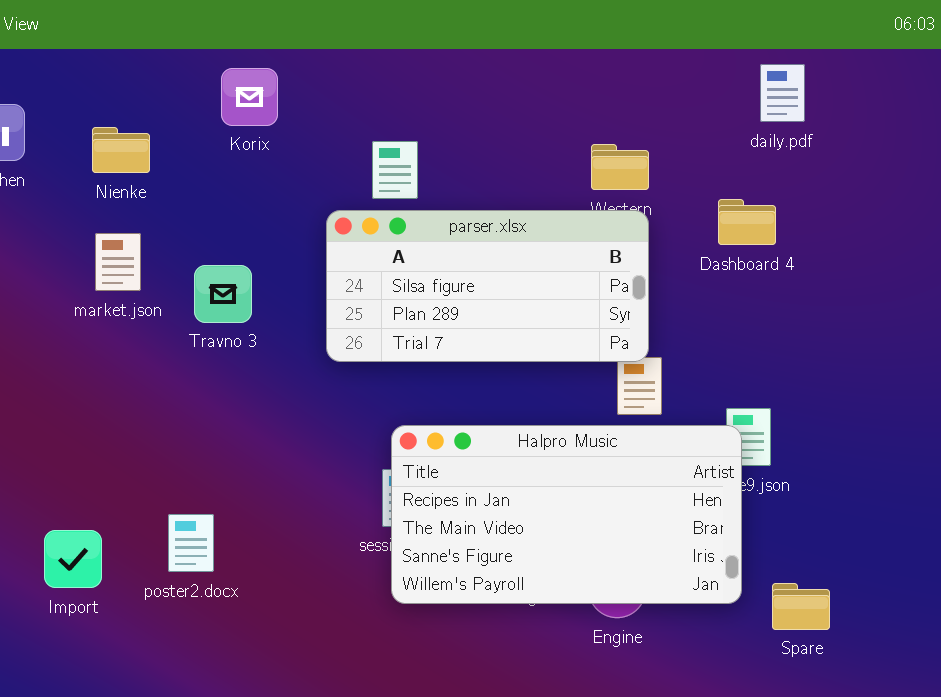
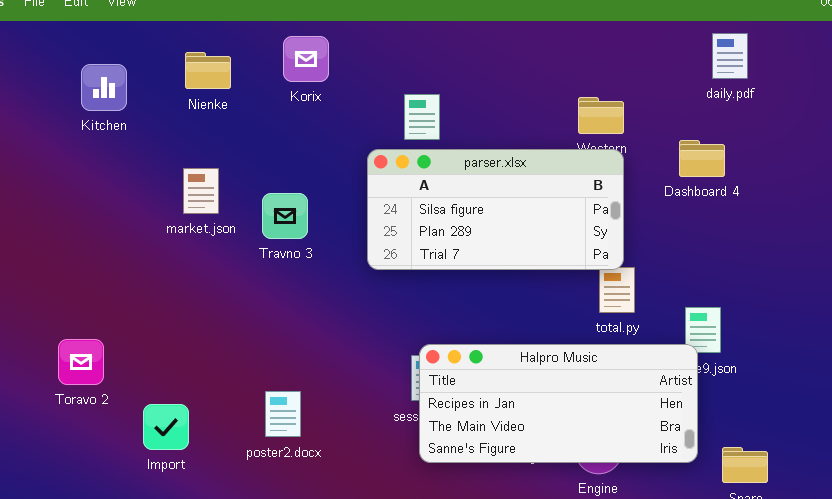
Nienke: [92,127,150,173] -> [185,52,231,89], moved
Halpro Music: [391,425,742,604] -> [419,344,698,463], resized
poster2.docx: [168,514,214,572] -> [265,391,301,437], moved

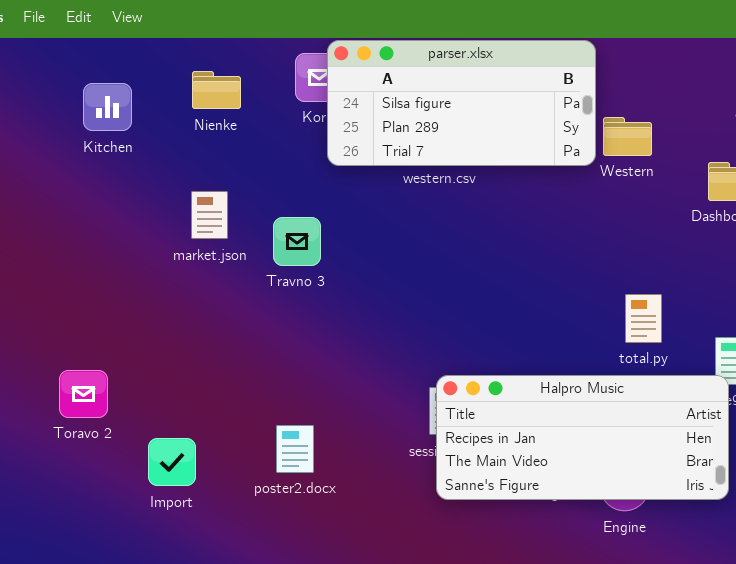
parser.xlsx: [367,149,624,270] -> [327,40,596,166], moved

